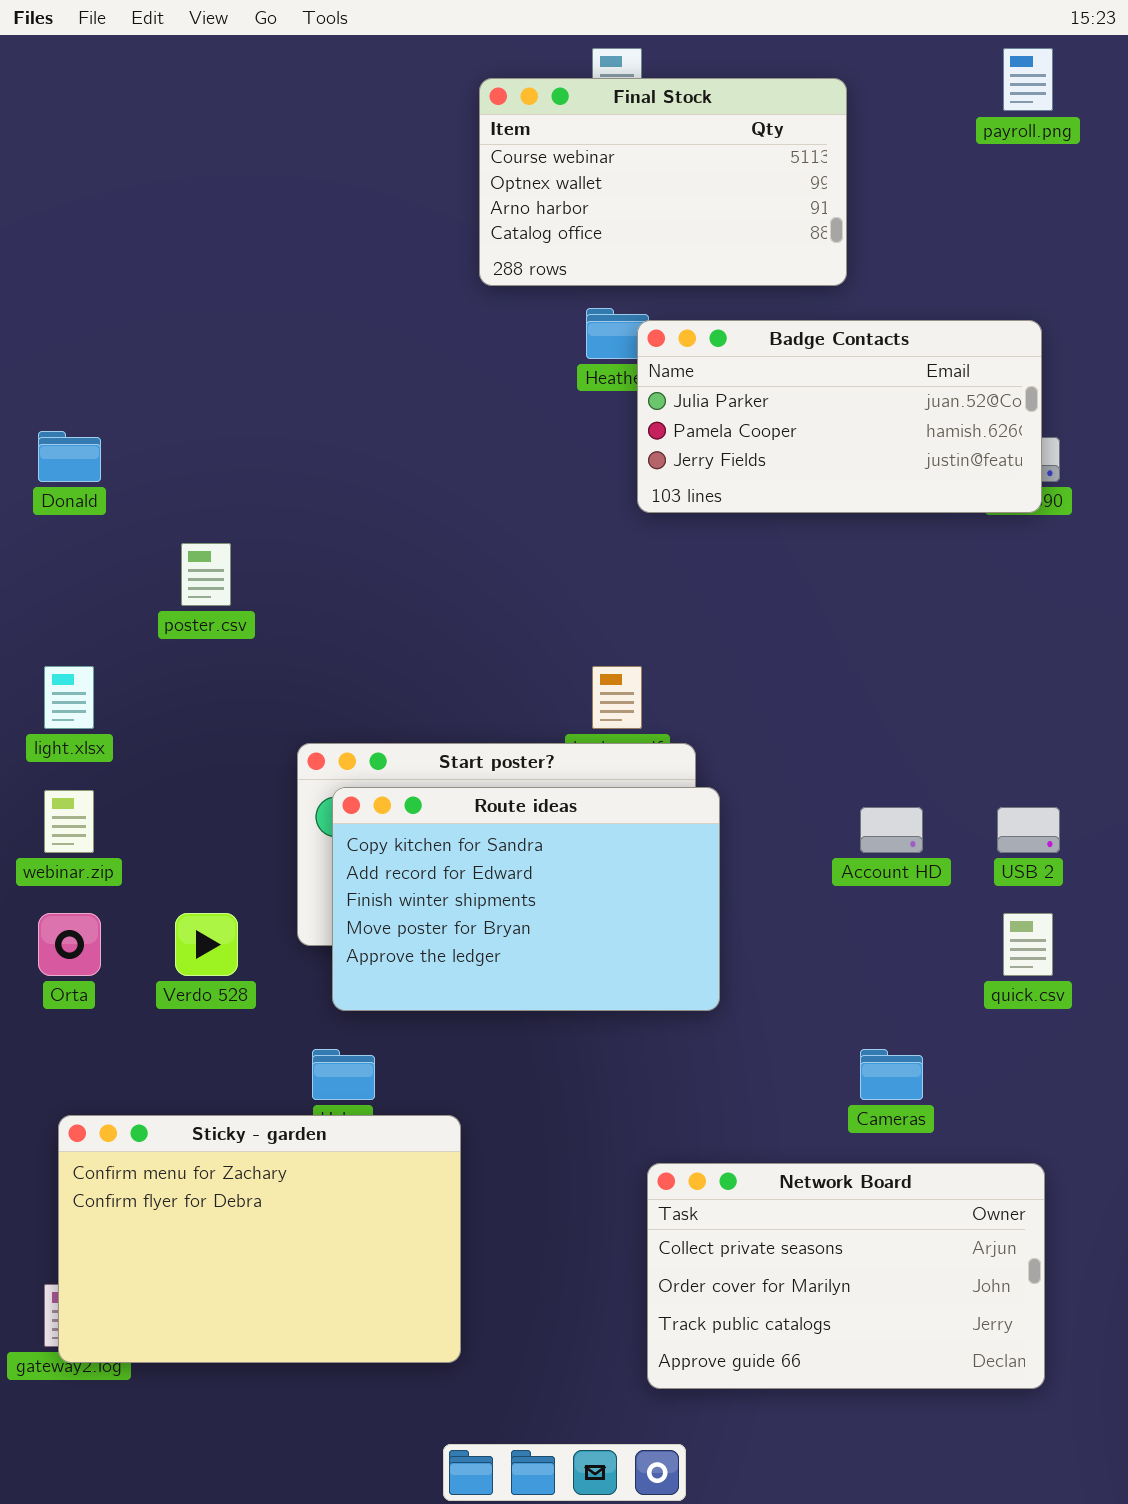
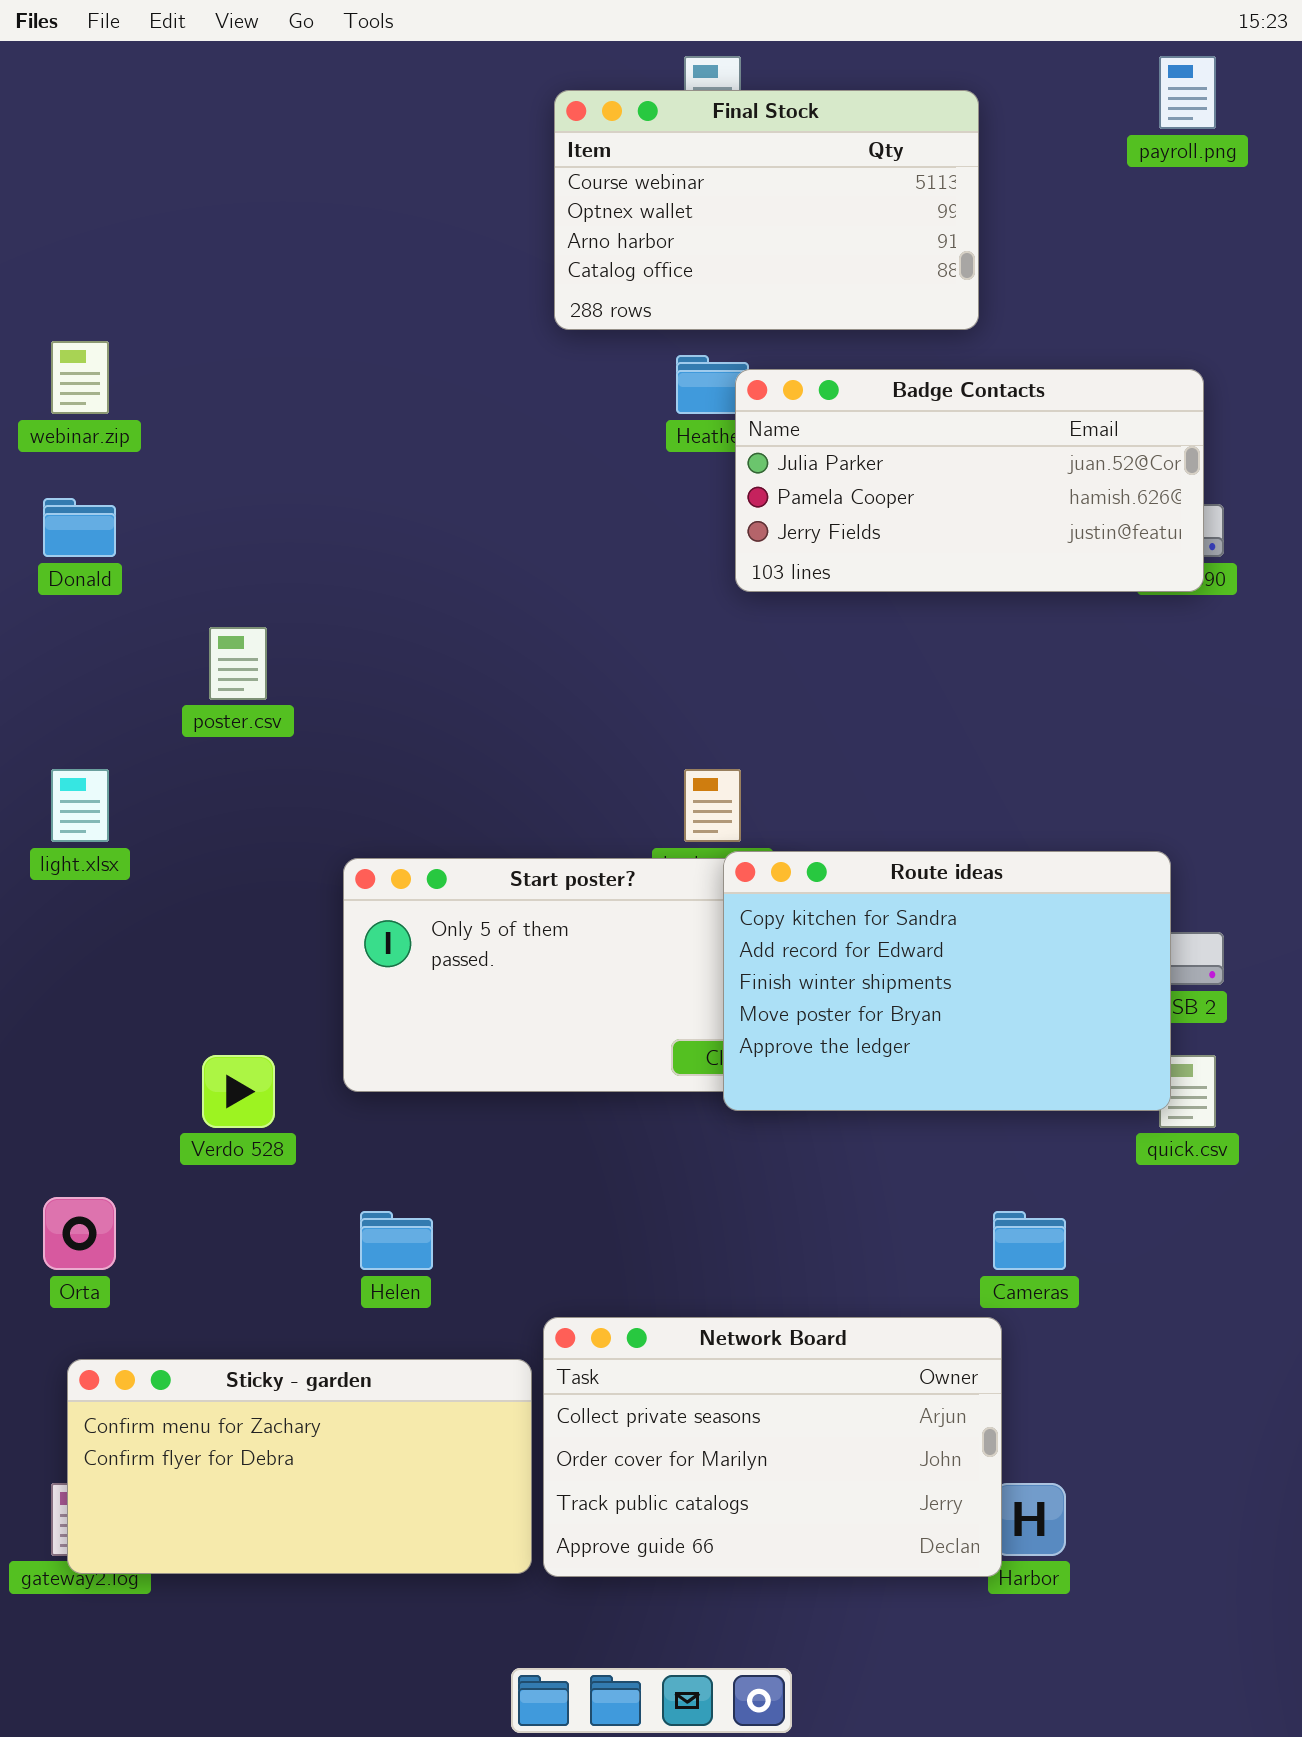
Route ideas: [332,787,720,1011] -> [723,851,1171,1111], moved
webinar.zip: [44,790,94,853] -> [51,341,109,414], moved
Orta: [38,913,101,976] -> [43,1197,116,1270], moved
Sticky - garden: [58,1115,461,1363] -> [67,1359,532,1574], resized
Network Board: [647,1163,1045,1389] -> [543,1317,1002,1577], moved

